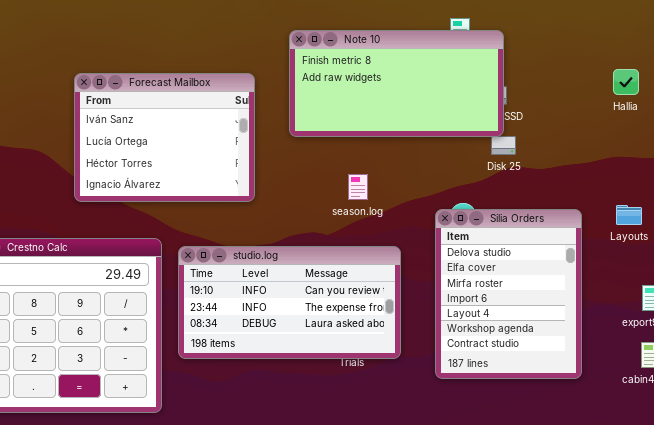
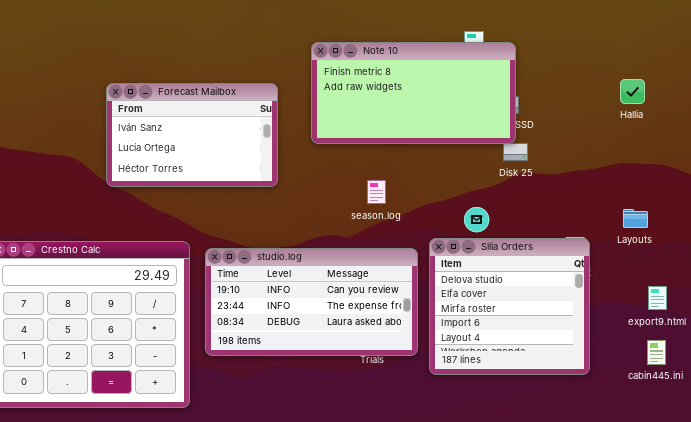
Forecast Mailbox: [74,73,255,202] -> [106,83,278,187], resized
Silia Orders: [435,209,582,379] -> [429,238,590,375], resized

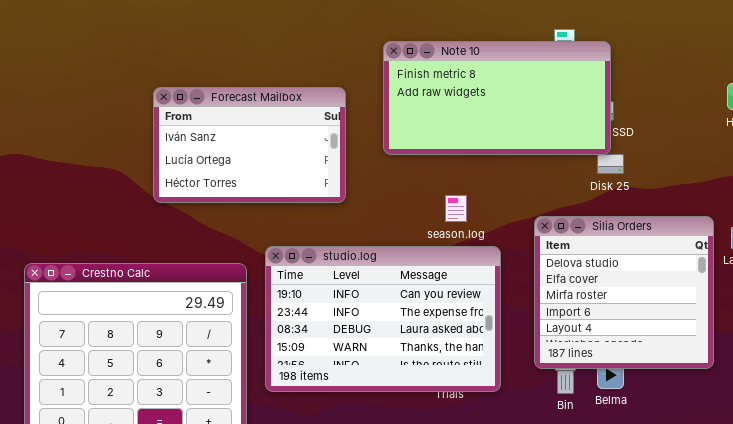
Silia Orders: [429,238,590,375] -> [534,216,714,369], moved
studio.log: [205,248,418,356] -> [265,246,501,392], resized

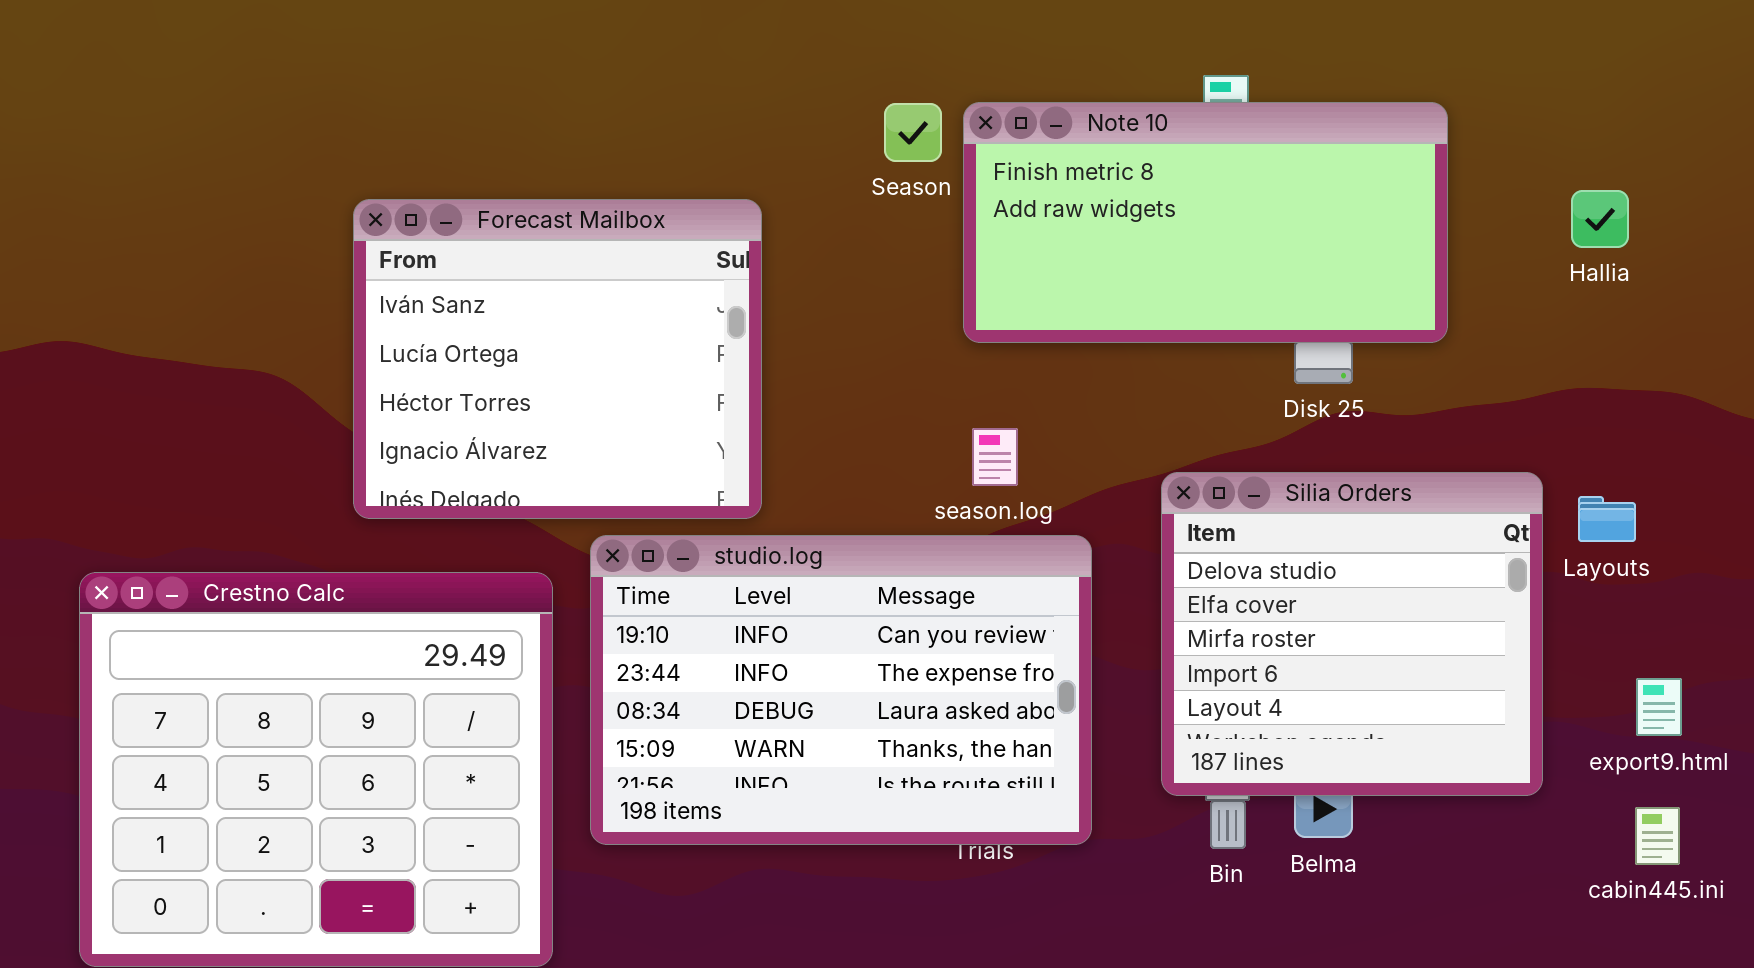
Note 10: [383,41,611,155] -> [963,102,1448,343], moved
Forecast Mailbox: [153,87,346,203] -> [353,199,762,519], resized

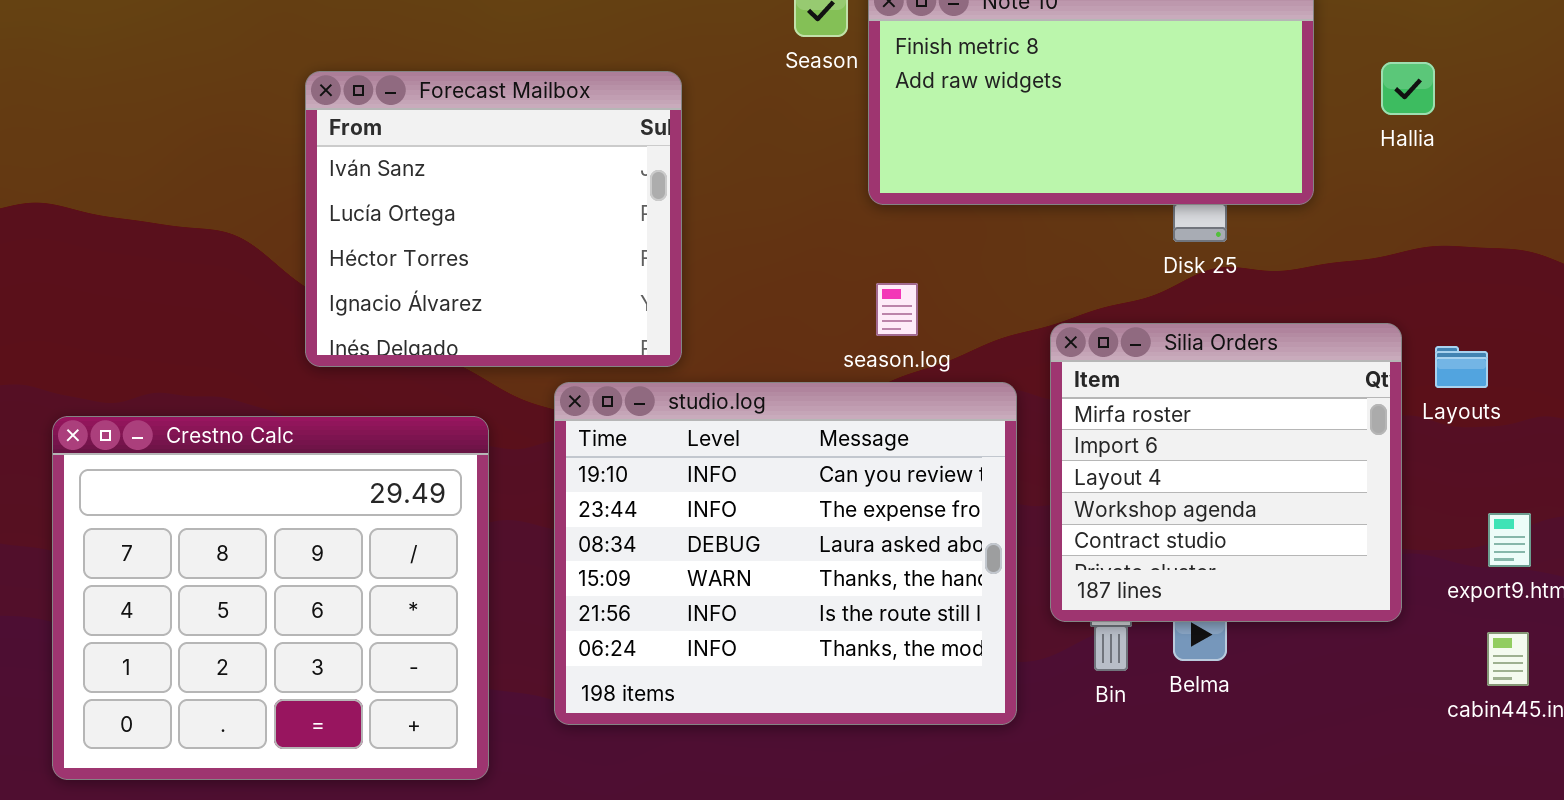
Hallia: [1571,190,1629,248] -> [1381,62,1435,115], moved
Silia Orders: [1161,472,1543,796] -> [1050,323,1402,622], scrolled down 2 rows
studio.log: [590,535,1092,845] -> [554,382,1017,725], moved, resized

